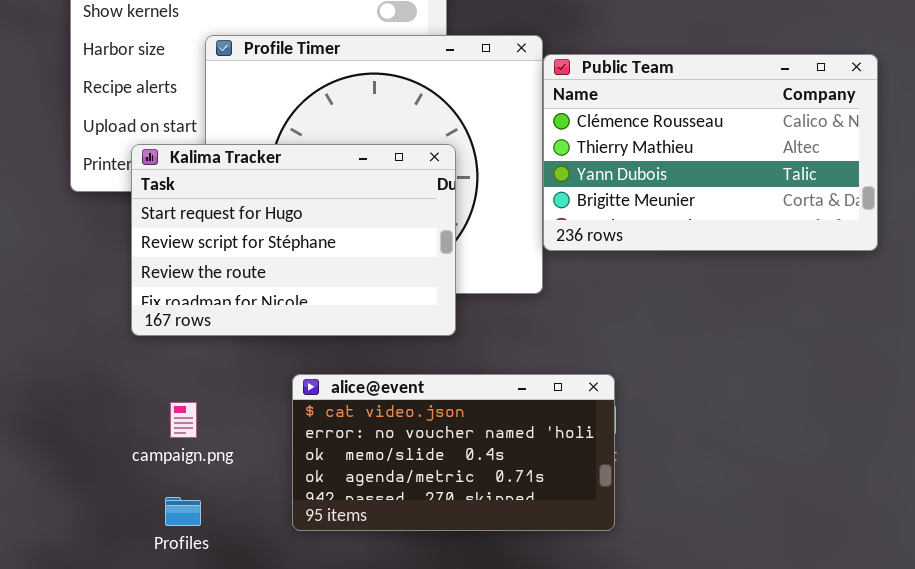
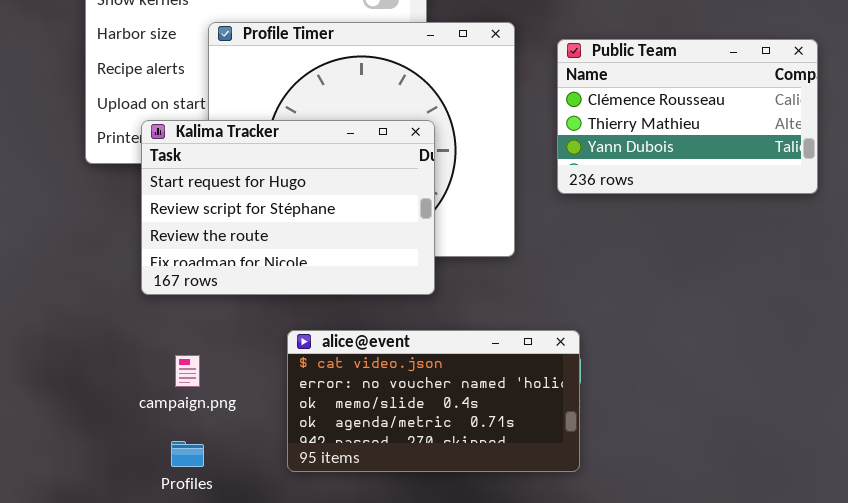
Public Team: [543,54,878,251] -> [557,39,818,194], resized

